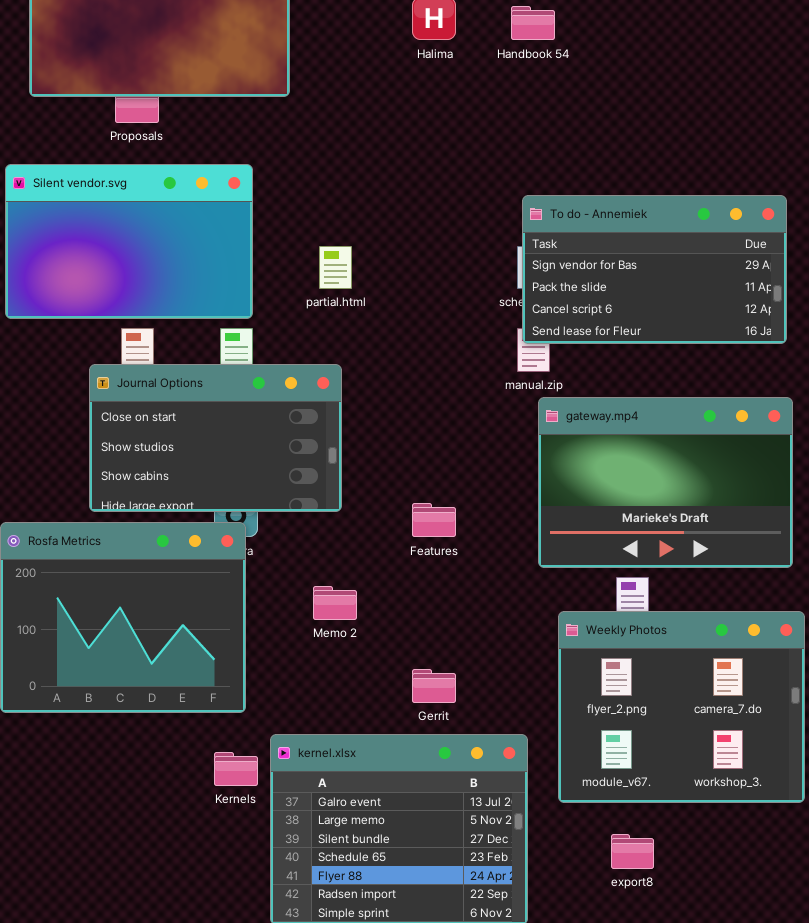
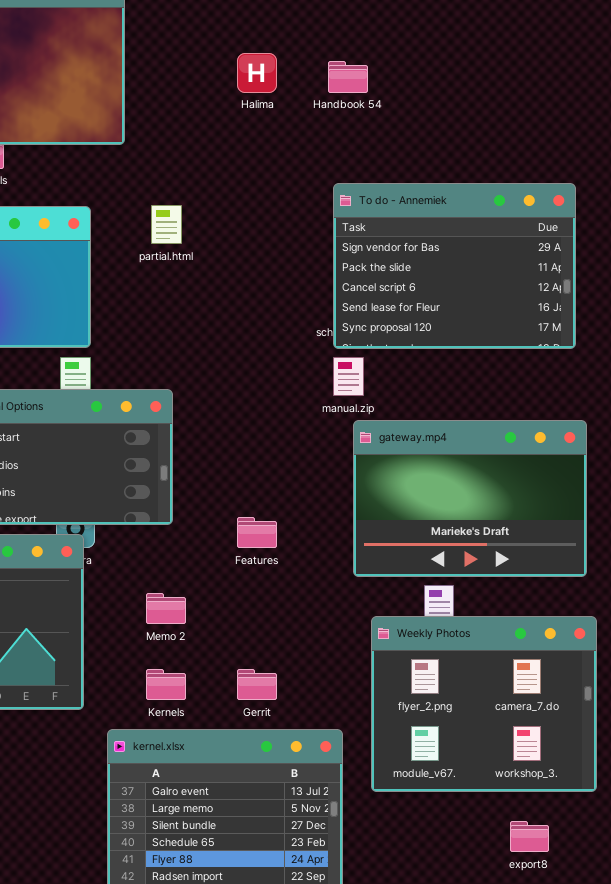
To do - Annemiek: [522,195,787,344] -> [333,183,576,349], moved, resized
partial.html: [319,246,352,289] -> [151,205,182,244], moved
Kernels: [214,752,258,786] -> [146,669,186,700], moved
export8: [611,834,654,869] -> [510,821,549,852], moved

